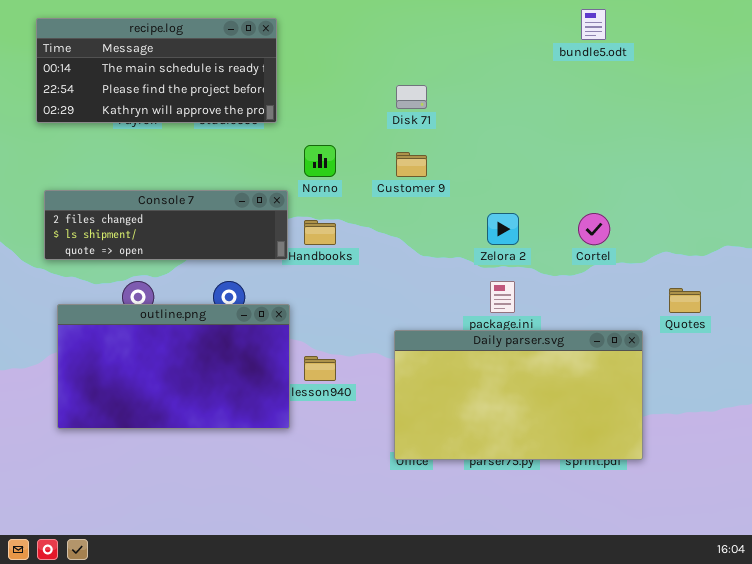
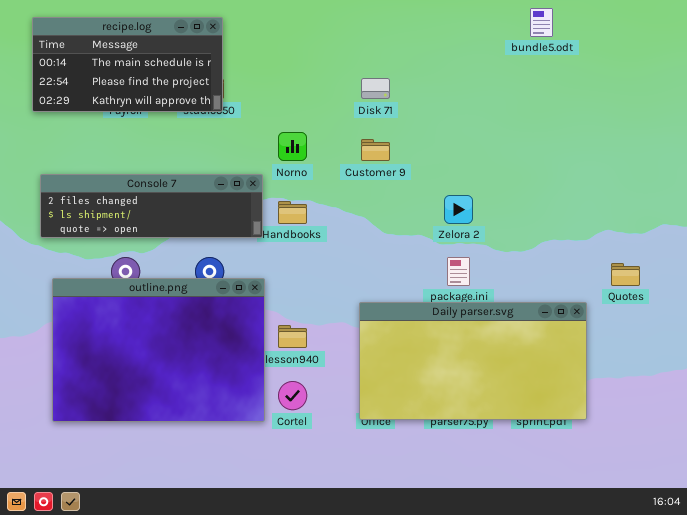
recipe.log: [36,18,277,123] -> [32,17,223,112], resized
Cortel: [578,213,610,245] -> [278,381,307,410], moved
outline.png: [57,304,290,429] -> [52,278,265,422], resized

